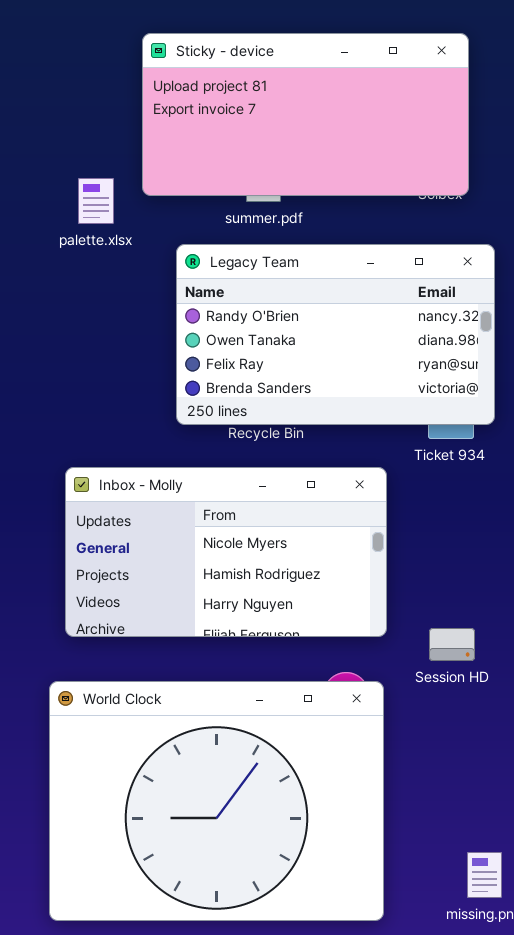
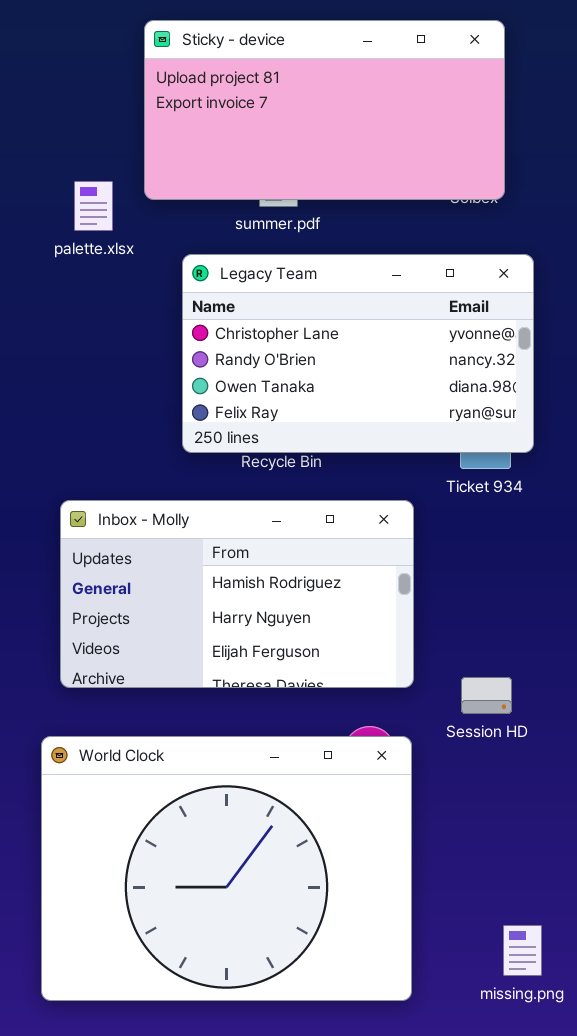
Legacy Team: [176,244,495,425] -> [182,254,534,453], scrolled up 1 row
Inbox - Molly: [65,467,387,637] -> [60,500,414,688], scrolled down 1 row

